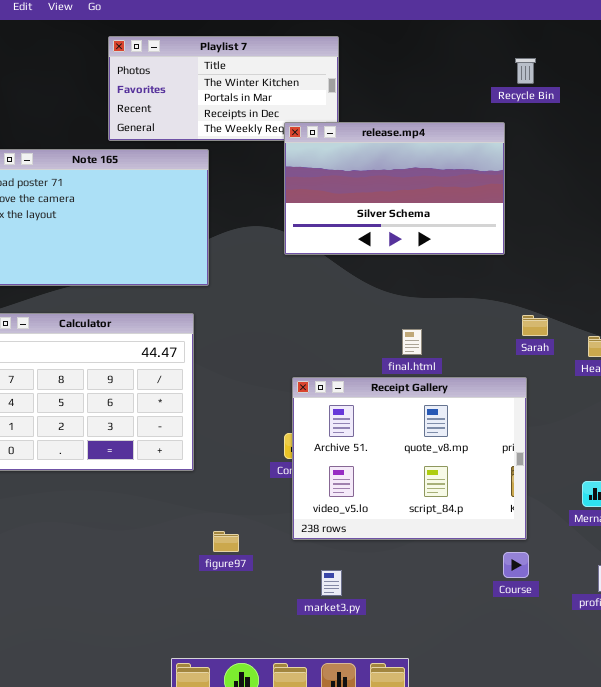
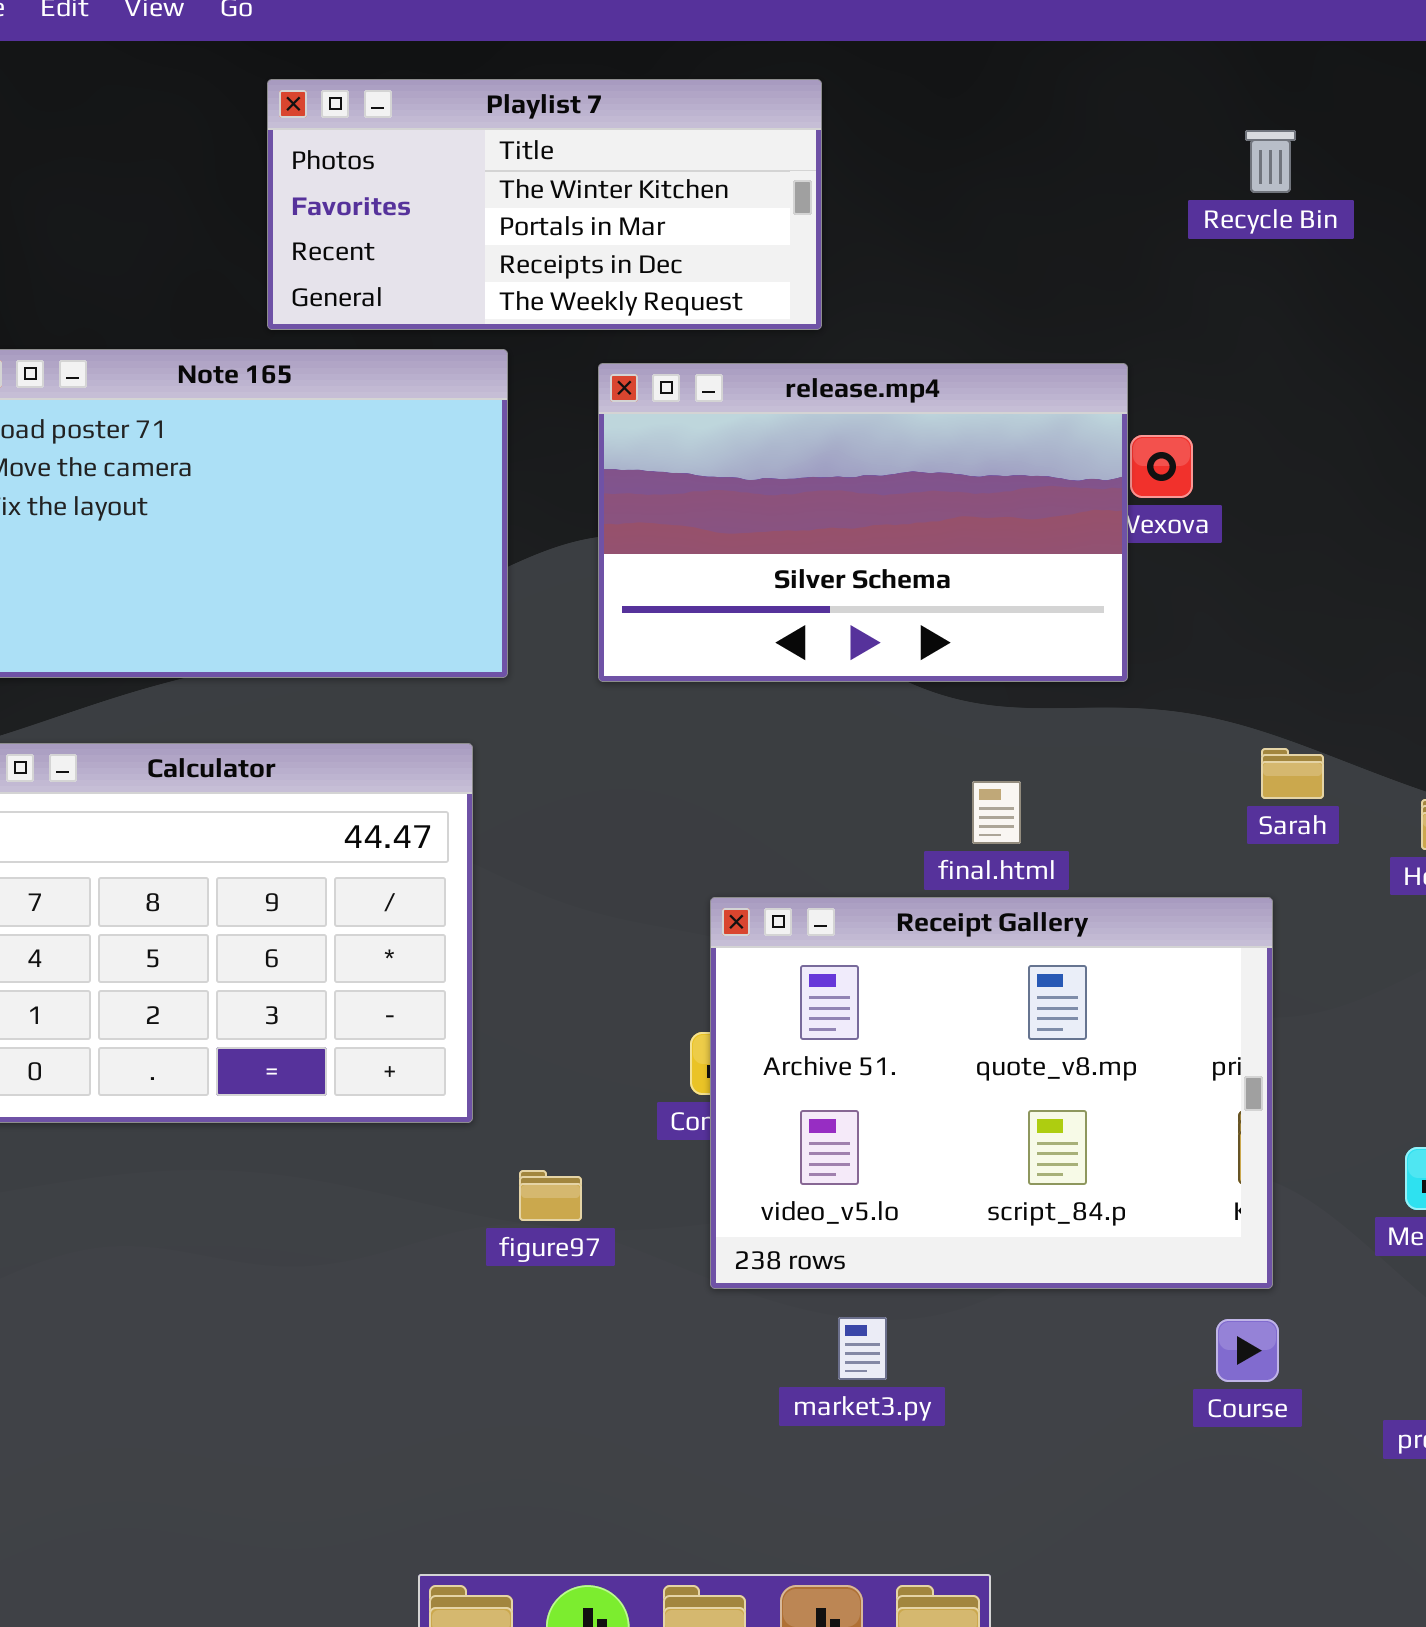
release.mp4: [284,122,505,255] -> [598,363,1128,682], moved
figure97: [213,531,239,552] -> [519,1170,582,1221], moved
market3.py: [321,570,342,596] -> [838,1317,887,1380], moved

